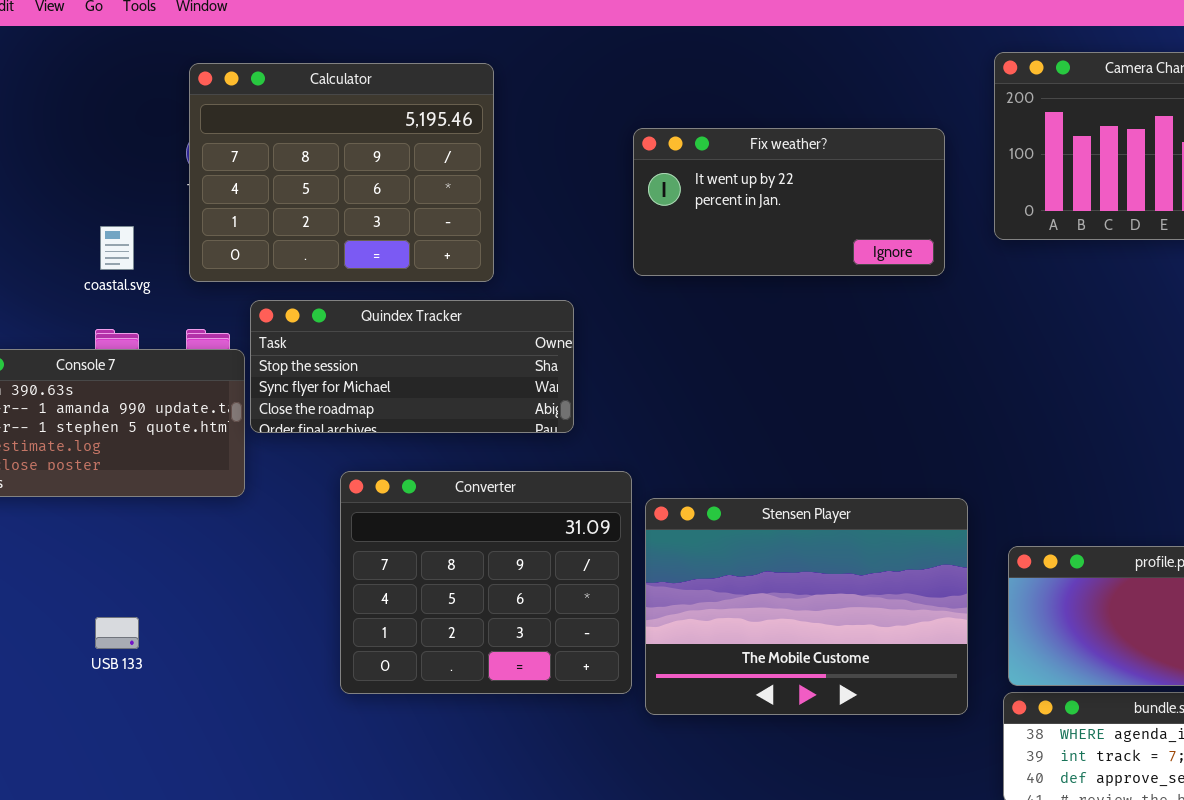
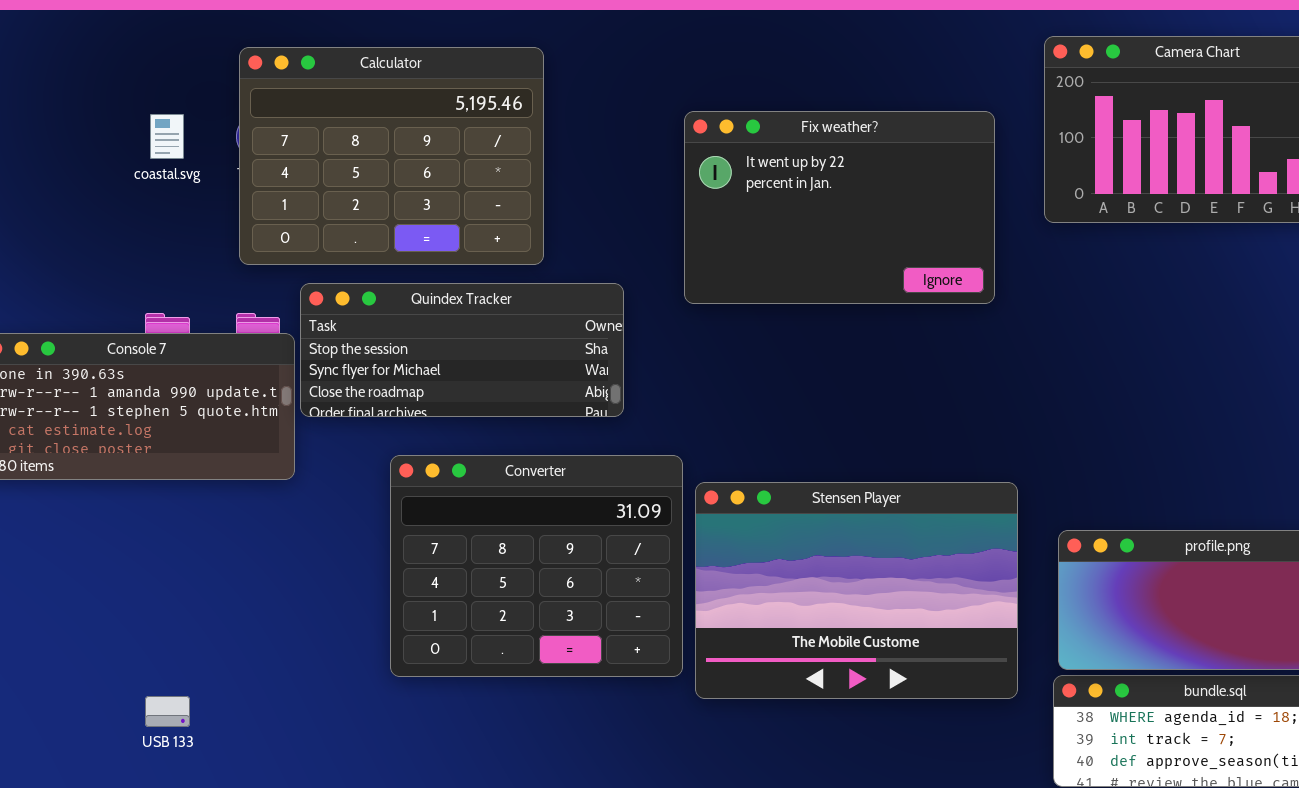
Fix weather?: [633,128,945,276] -> [684,111,995,304], resized
coastal.svg: [100,226,134,270] -> [150,114,184,159], moved
USB 133: [95,617,139,649] -> [145,696,190,727], moved

